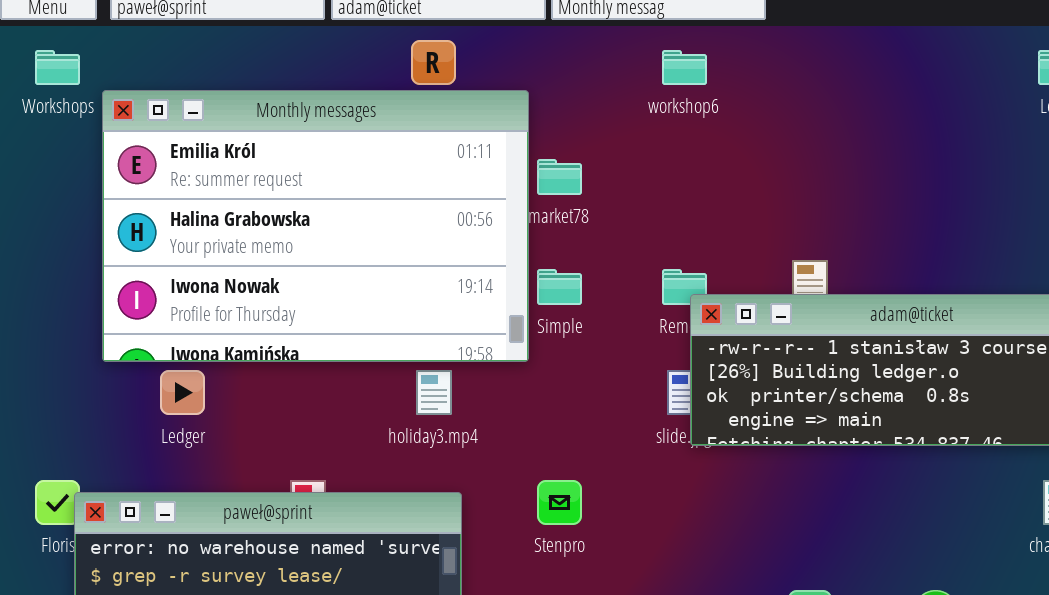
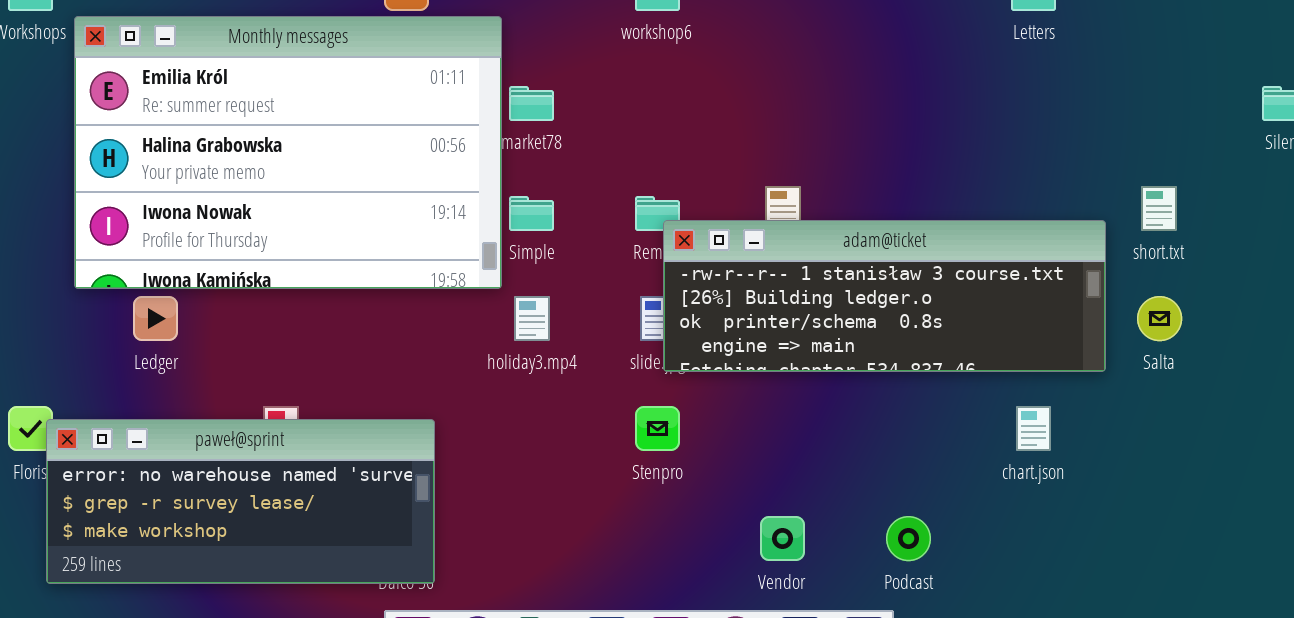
holiday3.mp4: [416,370,452,415] -> [514,296,550,341], moved
Stenpro: [537,480,582,525] -> [635,406,680,451], moved

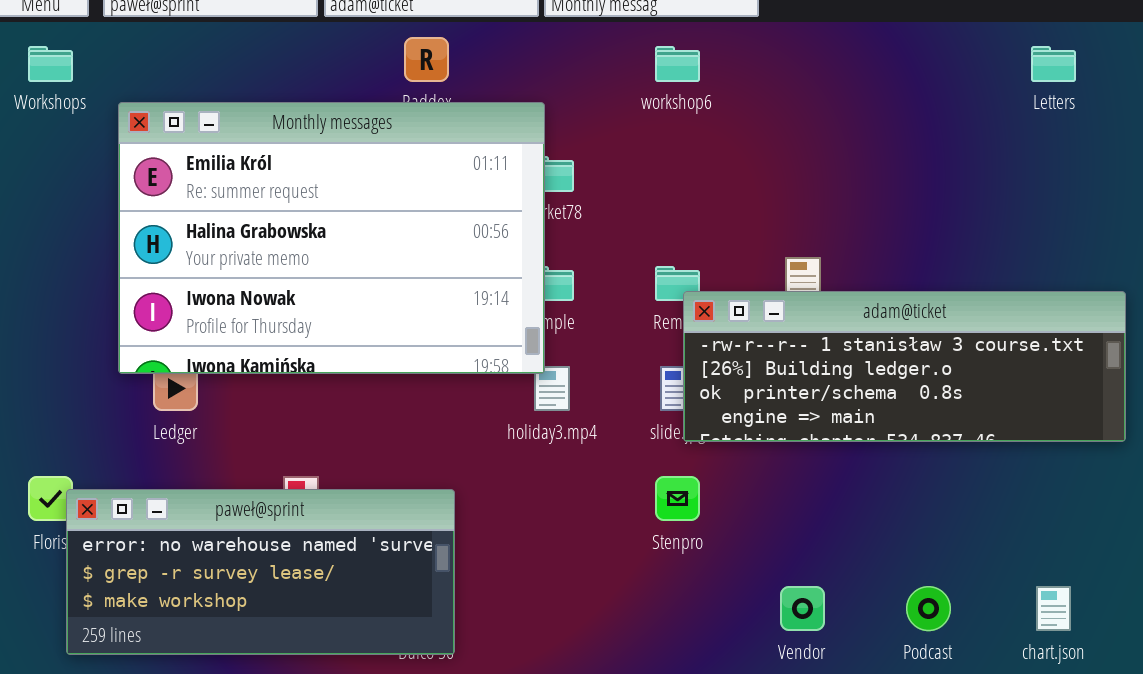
Monthly messages: [74,16,502,289] -> [118,102,545,374], moved
chart.json: [1016,406,1051,451] -> [1036,586,1071,631], moved

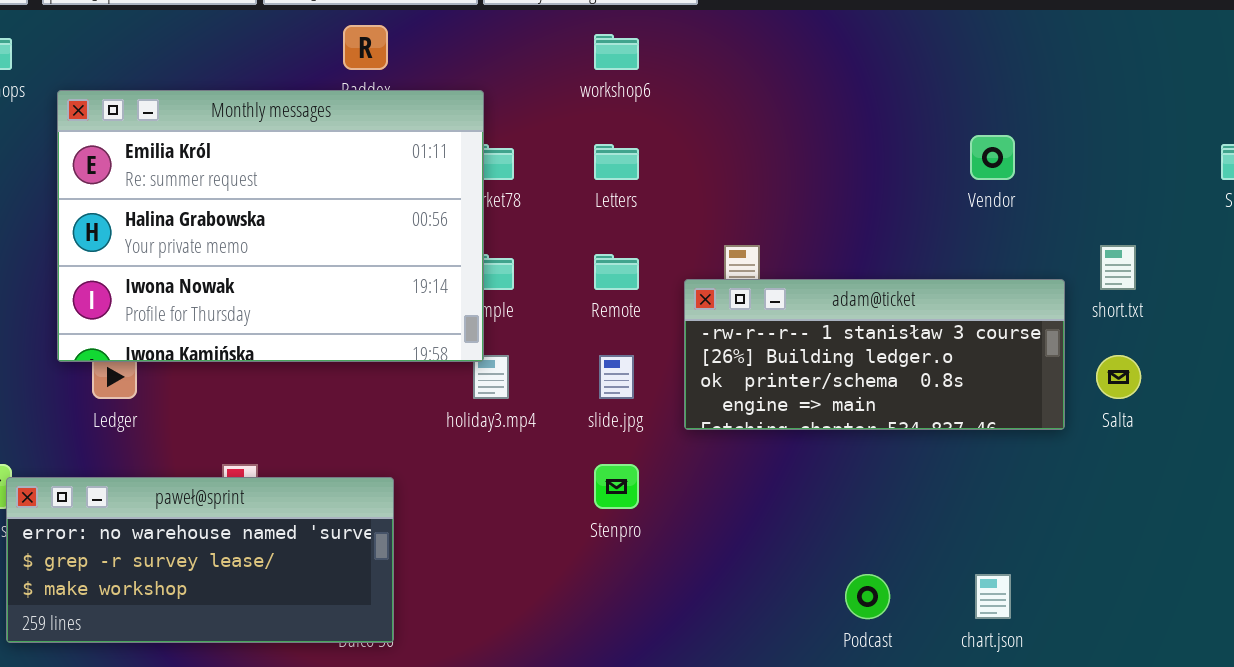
Letters: [1031,46,1076,82] -> [594,144,639,180], moved
adam@ticket: [683,291,1126,442] -> [684,279,1065,430], resized
Vendor: [780,586,825,631] -> [970,135,1015,180], moved

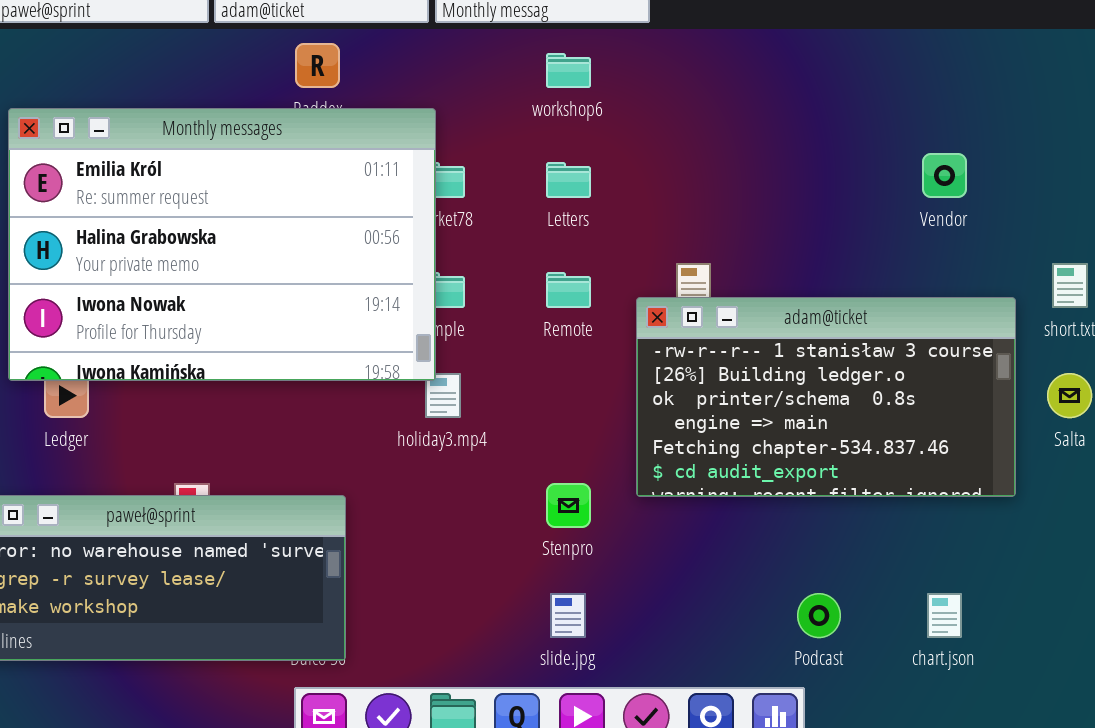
adam@ticket: [684,279,1065,430] -> [636,297,1016,497], resized
slide.jpg: [599,355,634,399] -> [550,593,586,638], moved

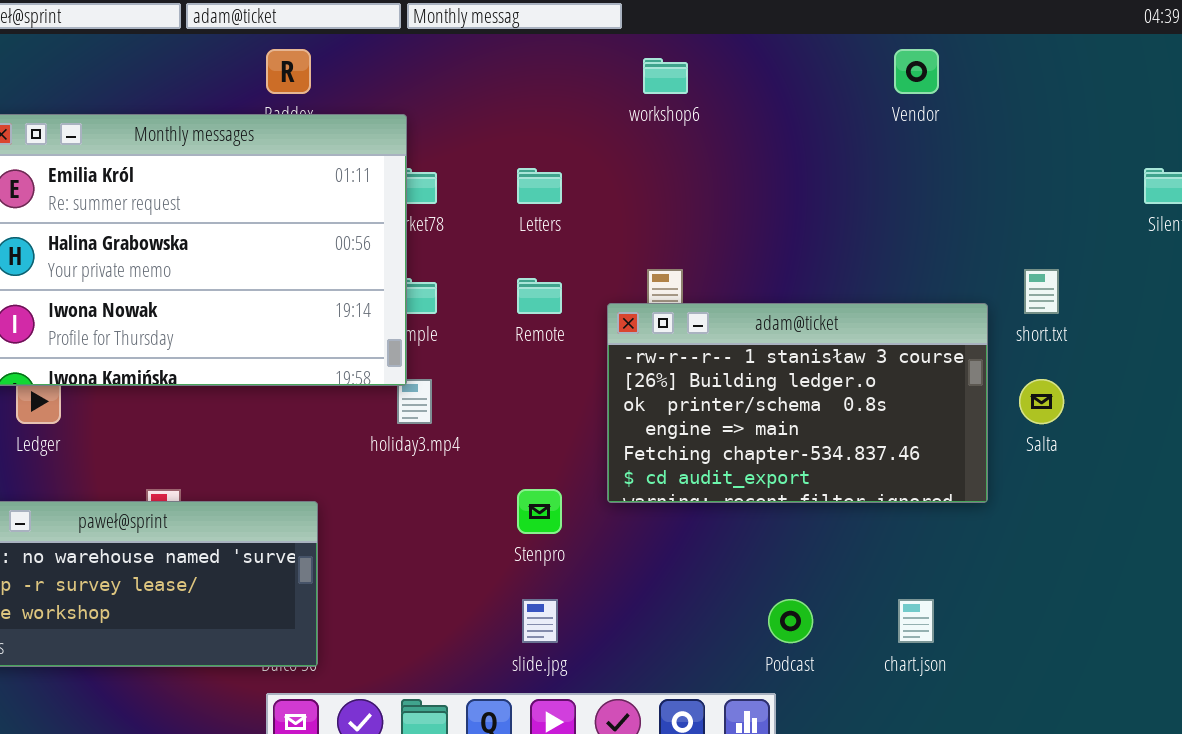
workshop6: [546,53,591,88] -> [643,58,688,94], moved
Vendor: [922,153,967,198] -> [894,49,939,94], moved

